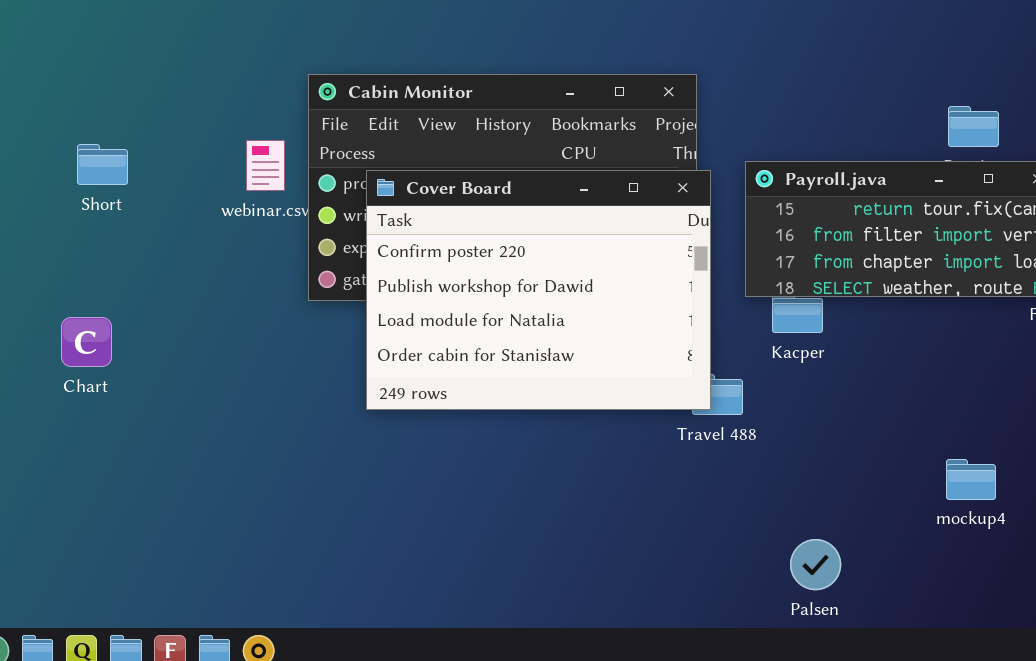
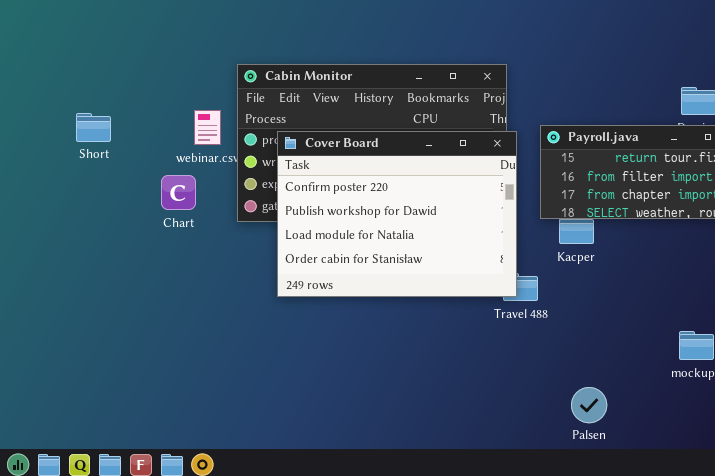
Chart: [61,317,112,367] -> [161,175,196,210], moved

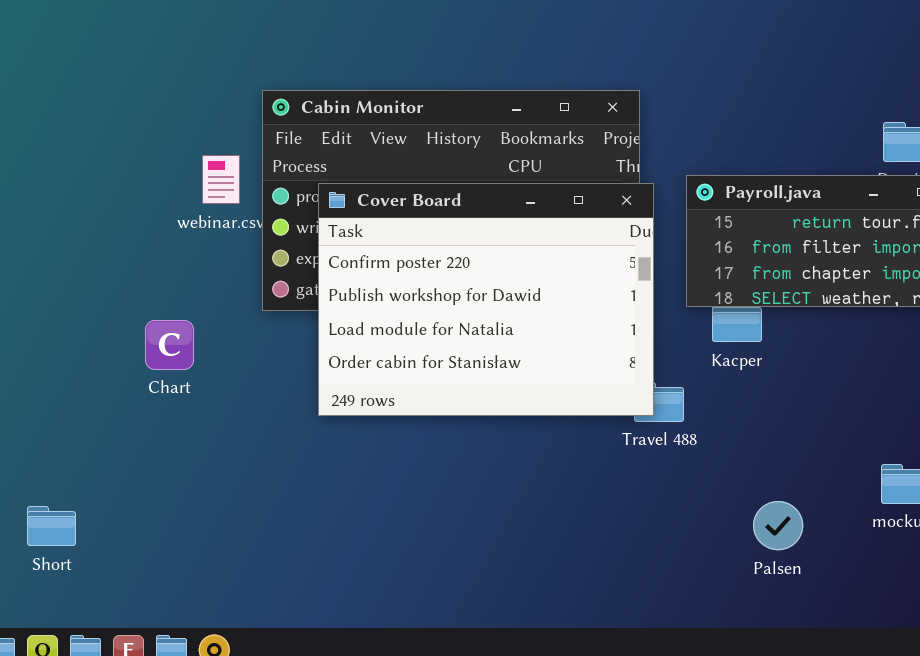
Short: [76,113,111,142] -> [27,506,76,546], moved
Chart: [161,175,196,210] -> [145,320,194,370], moved
Palsen: [571,387,607,423] -> [753,501,803,550], moved

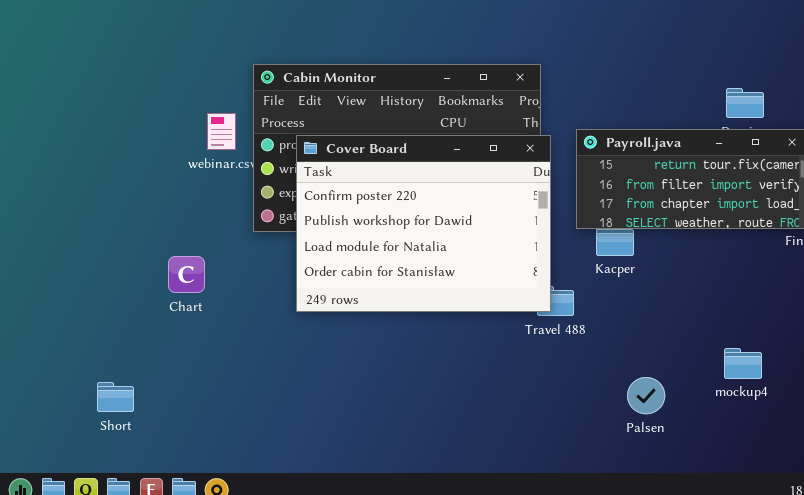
Chart: [145,320,194,370] -> [168,256,205,293], moved
Short: [27,506,76,546] -> [97,382,134,412], moved

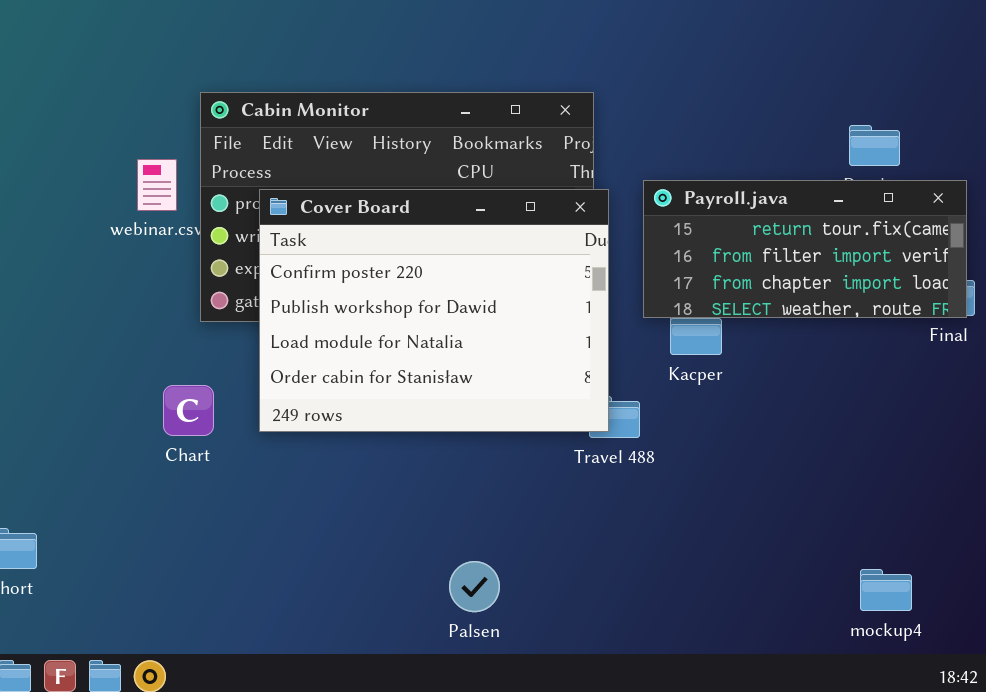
Chart: [168,256,205,293] -> [163,385,214,436], moved
mockup4: [724,348,762,379] -> [860,569,912,611], moved
Palsen: [627,377,665,414] -> [449,561,500,612], moved

